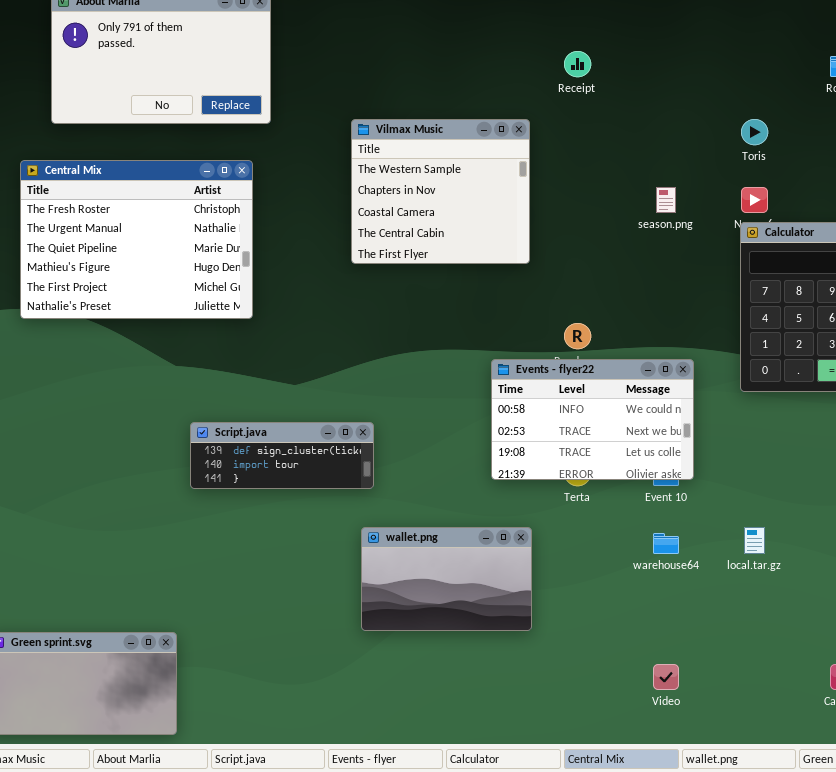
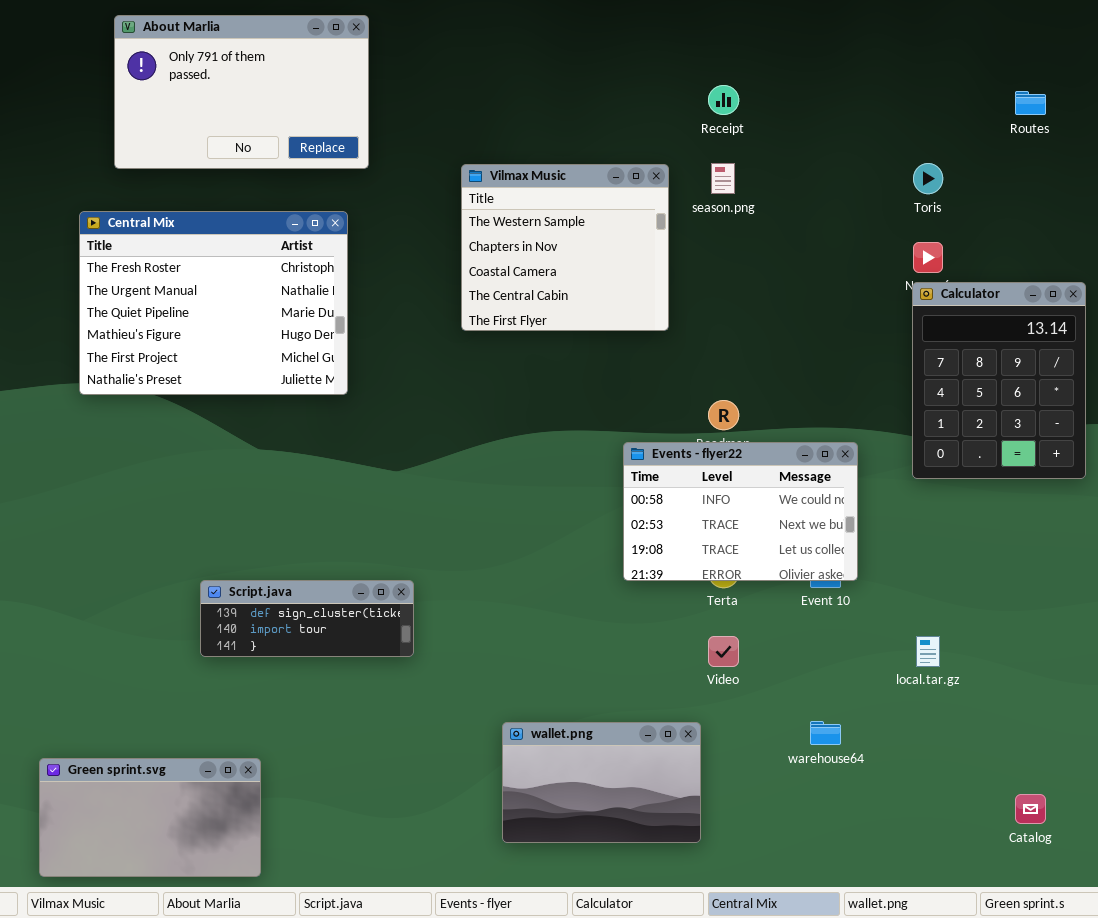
season.png: [656,187,676,213] -> [711,163,735,194], moved
Script.java: [190,422,374,489] -> [200,580,414,657], moved
wallet.png: [361,527,532,631] -> [502,722,701,843], moved
warehouse64: [653,533,679,554] -> [810,721,841,745], moved
Video: [653,664,679,690] -> [708,636,739,667], moved

